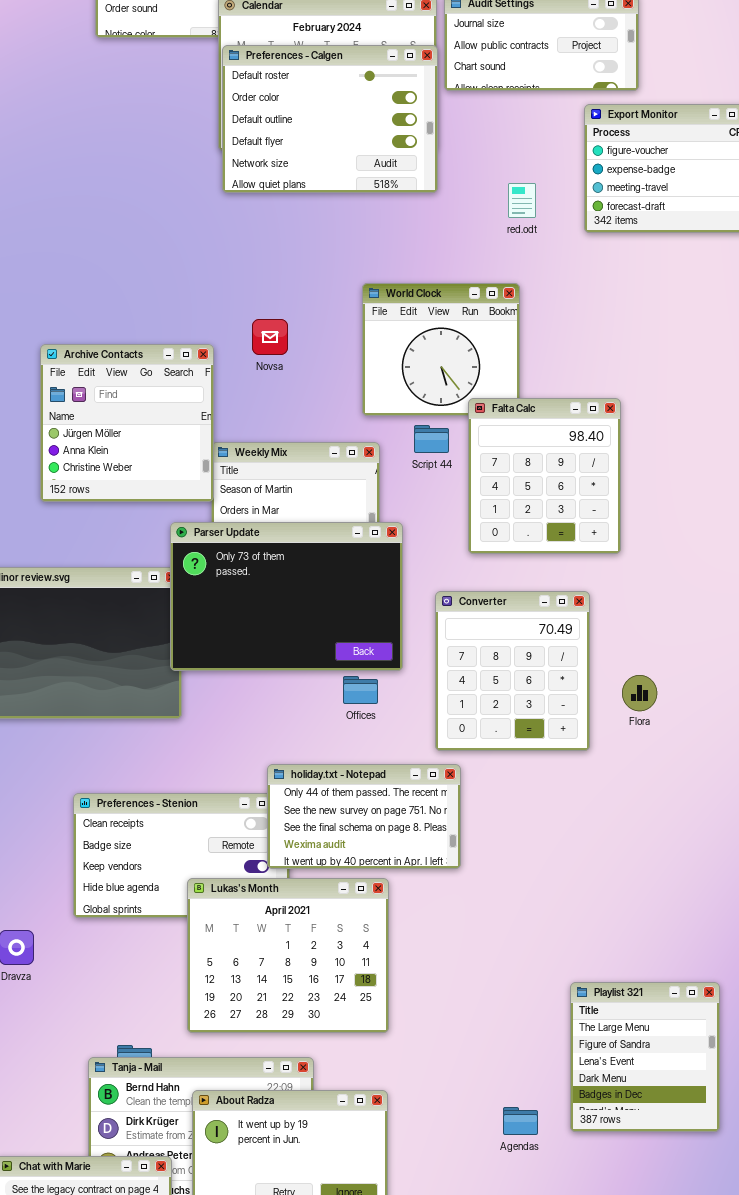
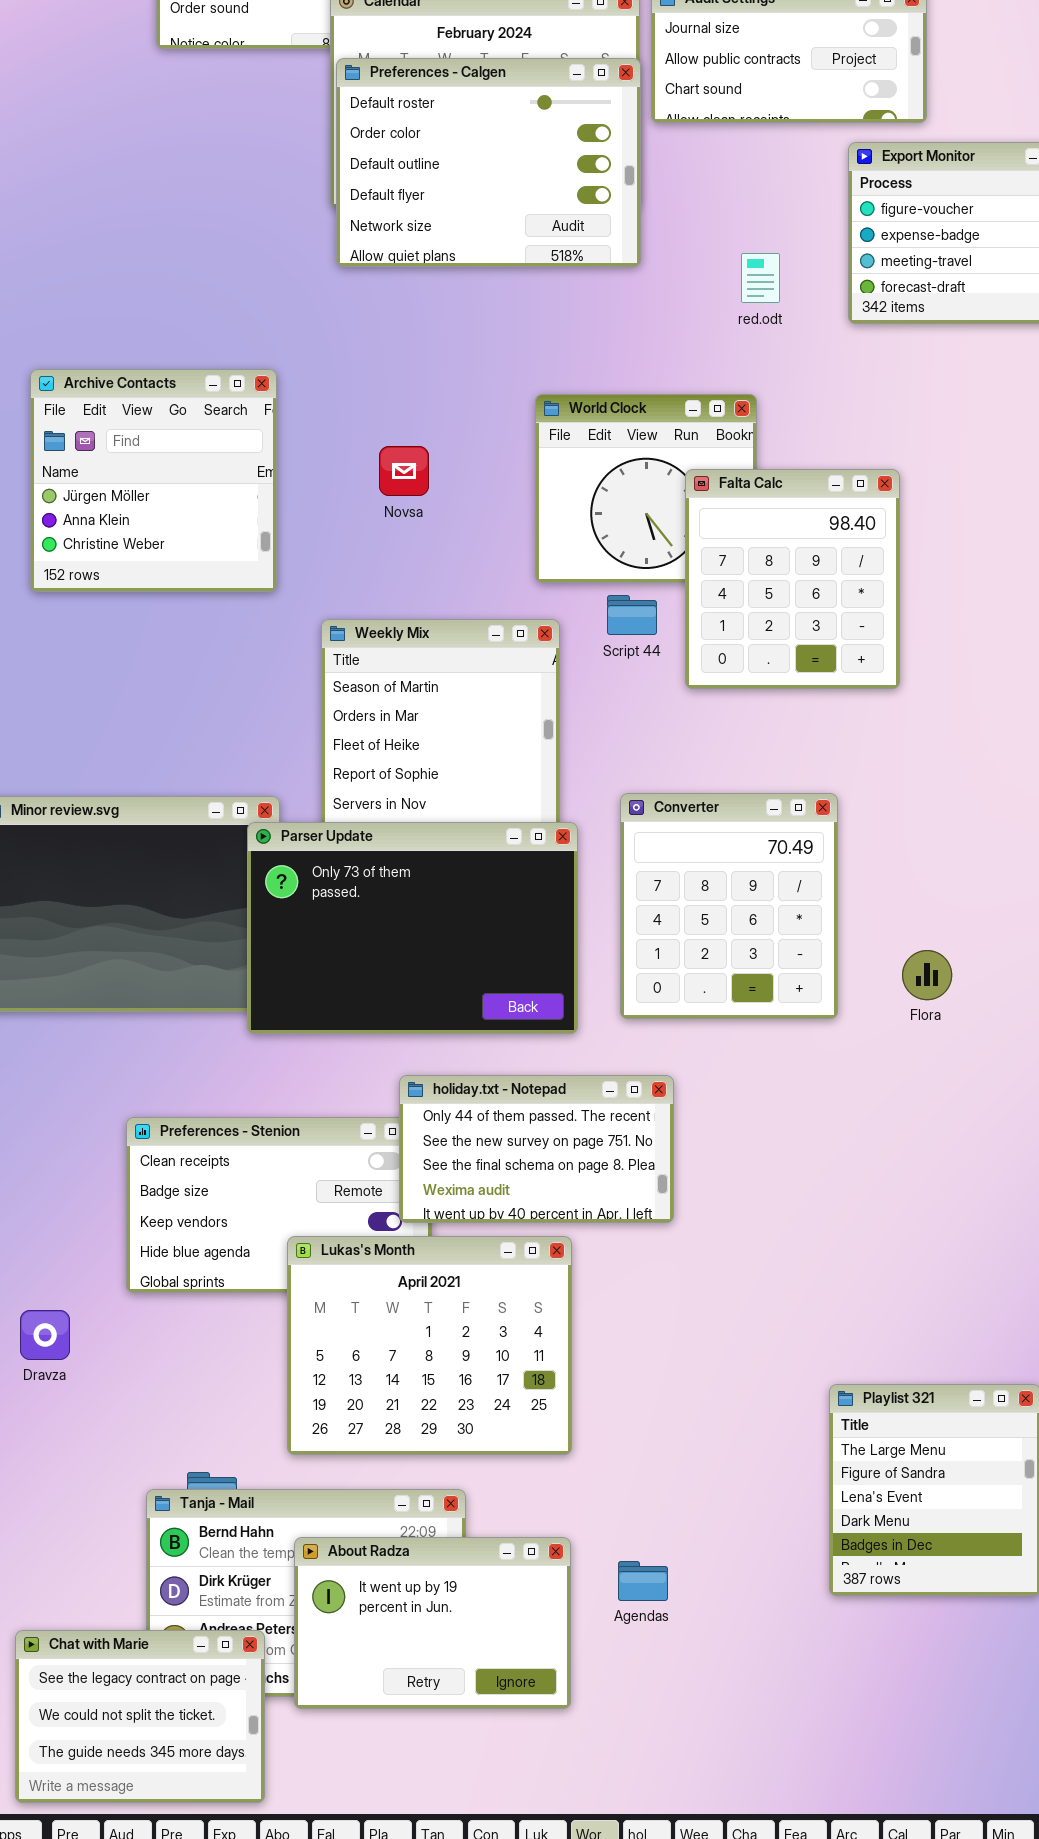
Archive Contacts: [40,344,214,502] -> [30,369,277,592], moved
Falta Calc: [468,398,621,554] -> [685,469,900,689], moved
Parser Update: [170,522,403,671] -> [247,822,578,1034], moved
Converter: [435,591,590,751] -> [620,793,838,1019], moved
Agendas: [503,1107,538,1135] -> [618,1561,668,1601], moved

